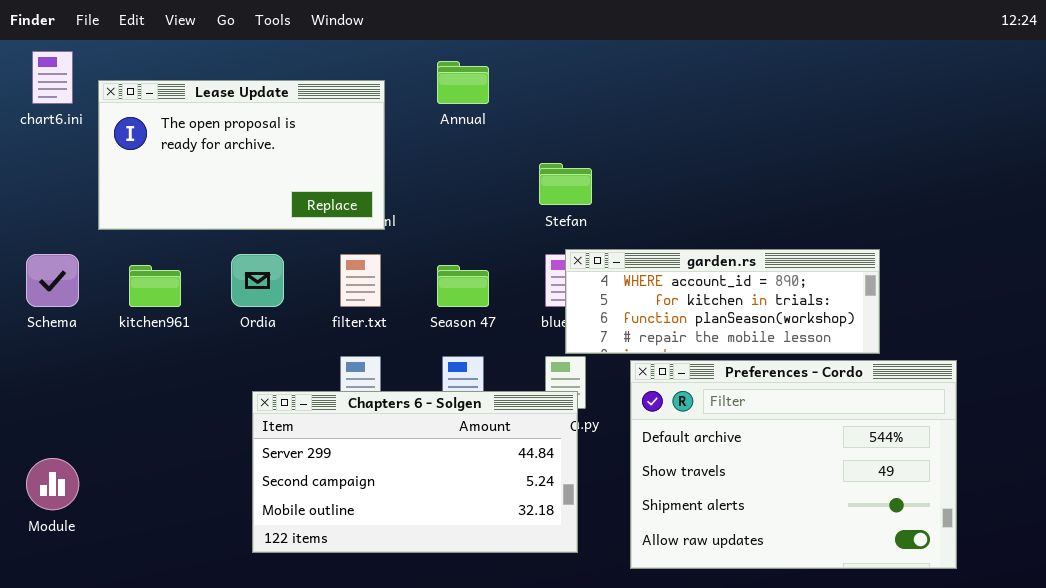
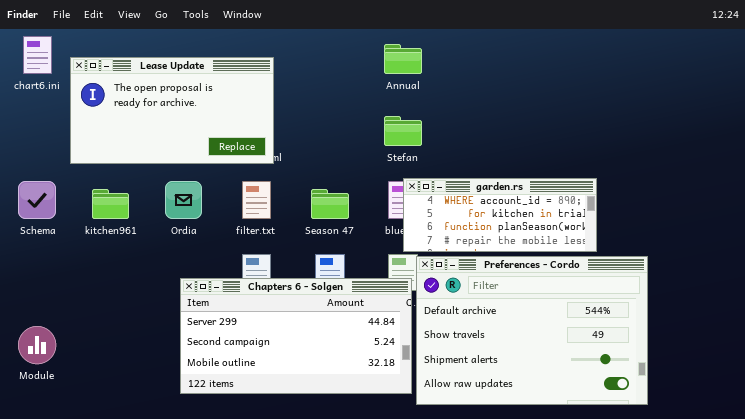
Annual: [437,61,489,104] -> [384,44,422,74], moved
garden.rs: [565,249,880,354] -> [403,178,597,252], resized
Preferences - Cordo: [630,360,957,569] -> [416,256,648,405], moved

